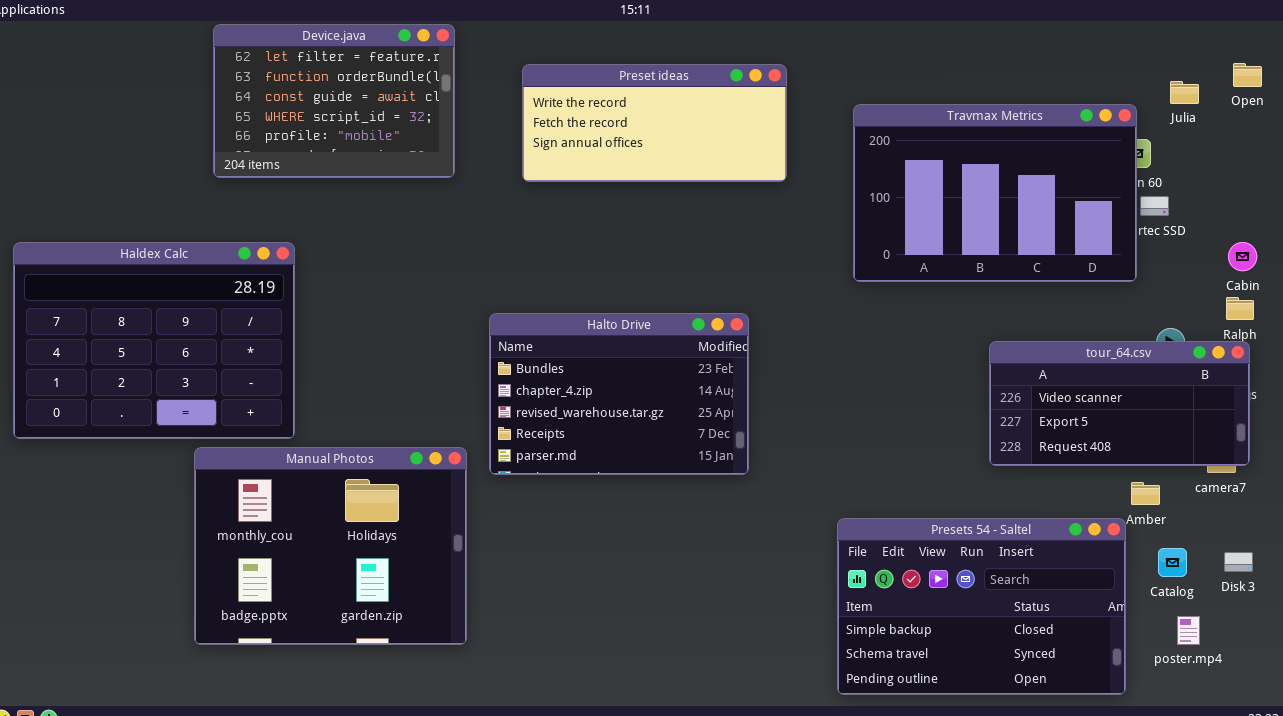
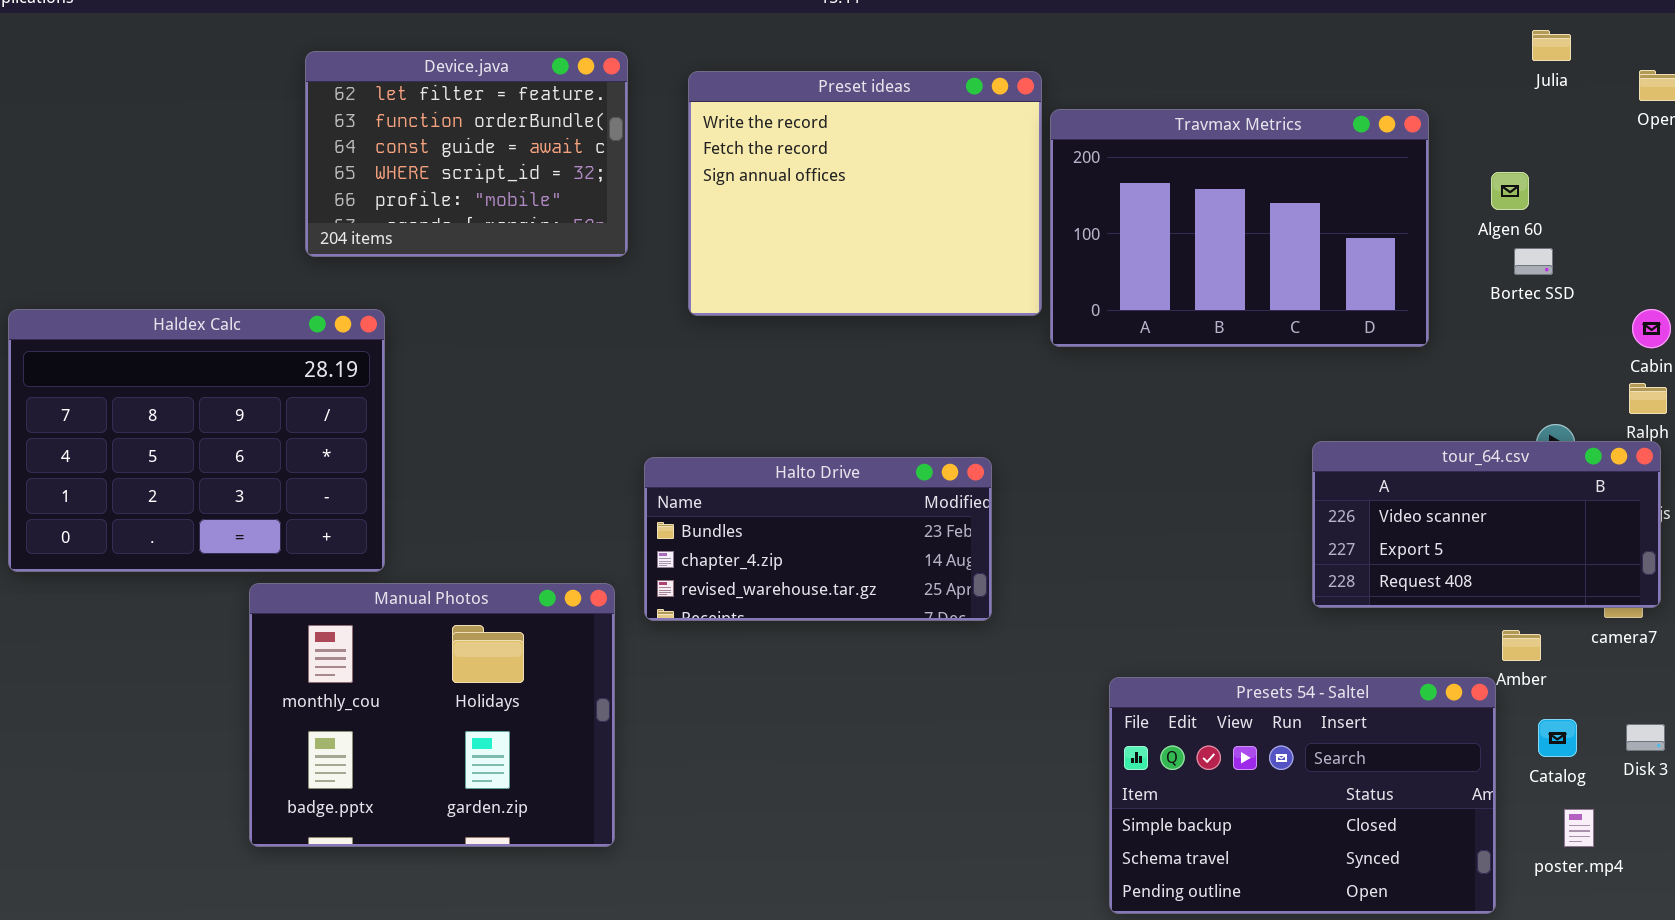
Device.java: [213,24,455,178] -> [305,51,628,257], moved
Preset ideas: [522,64,787,182] -> [688,71,1042,316], resized
Julia: [1170,81,1199,104] -> [1532,30,1571,61], moved
Travmax Metrics: [853,104,1137,282] -> [1050,109,1429,347], moved
Halto Drive: [489,313,749,475] -> [644,457,992,621], resized

